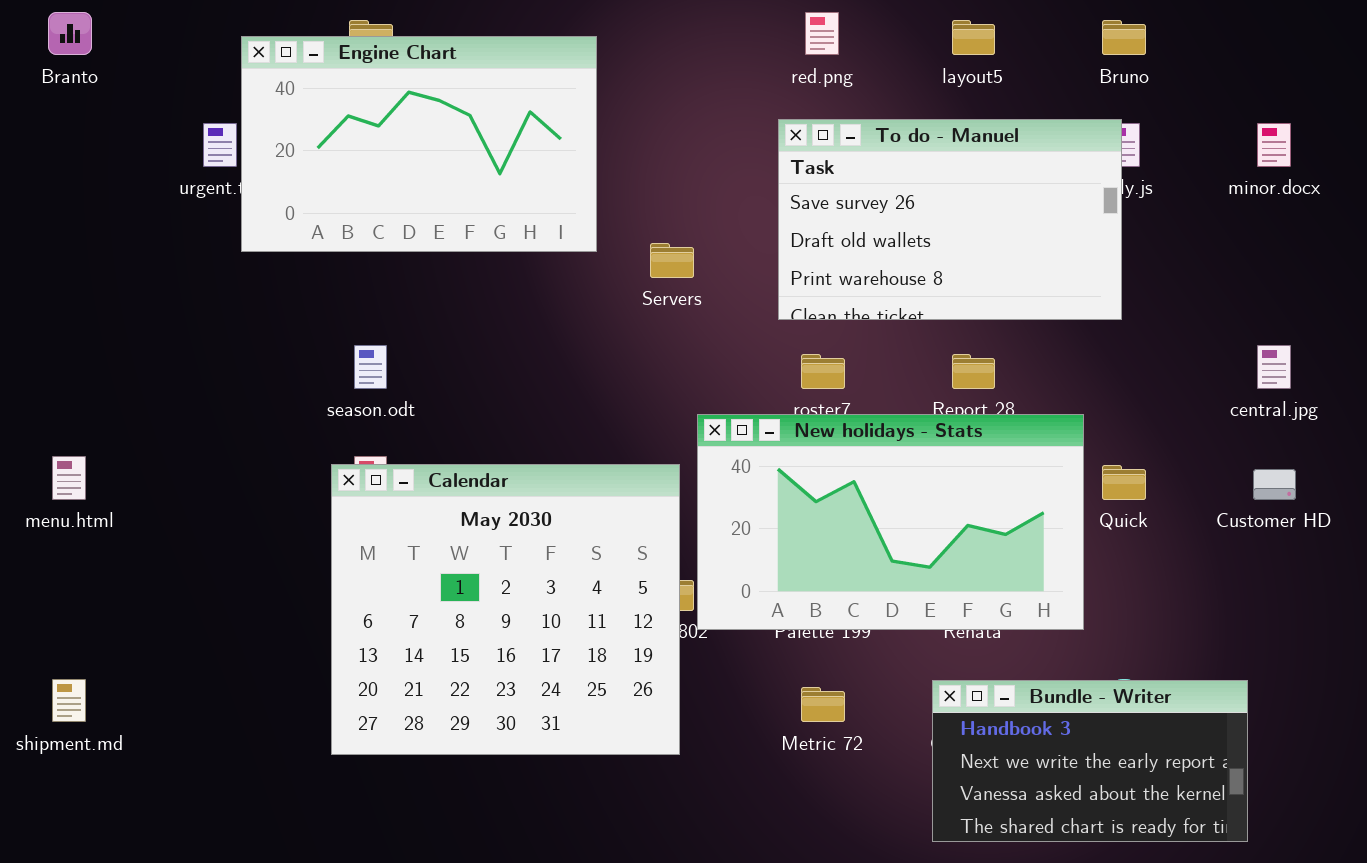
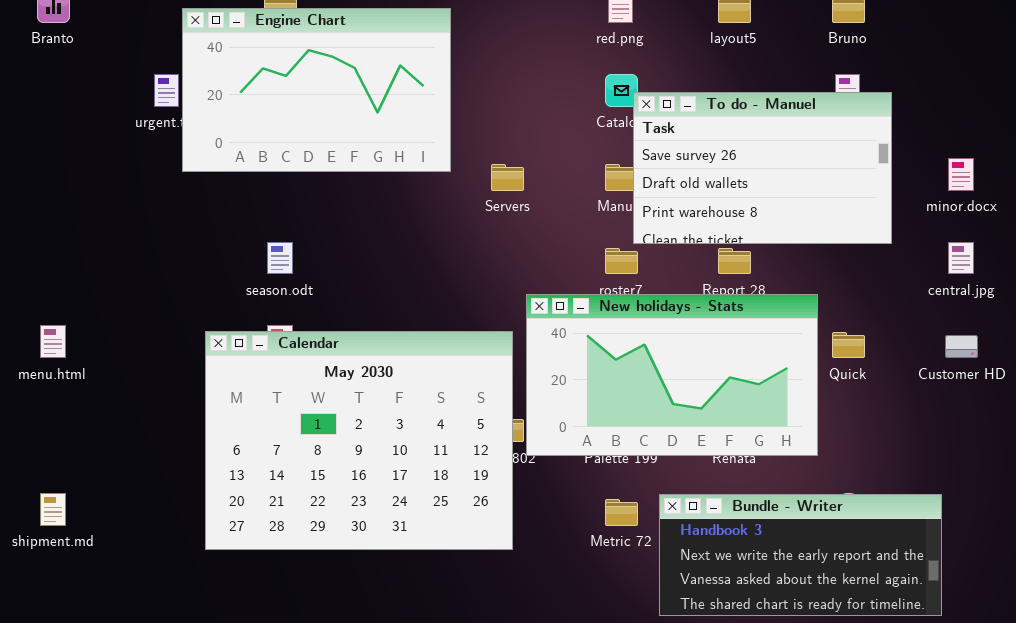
To do - Manuel: [778,119,1122,320] -> [633,92,892,244], moved
minor.docx: [1257,123,1291,167] -> [948,158,974,191], moved
Calendar: [331,464,680,755] -> [205,331,513,550], resized
Bundle - Writer: [932,680,1248,842] -> [659,494,942,616], resized

